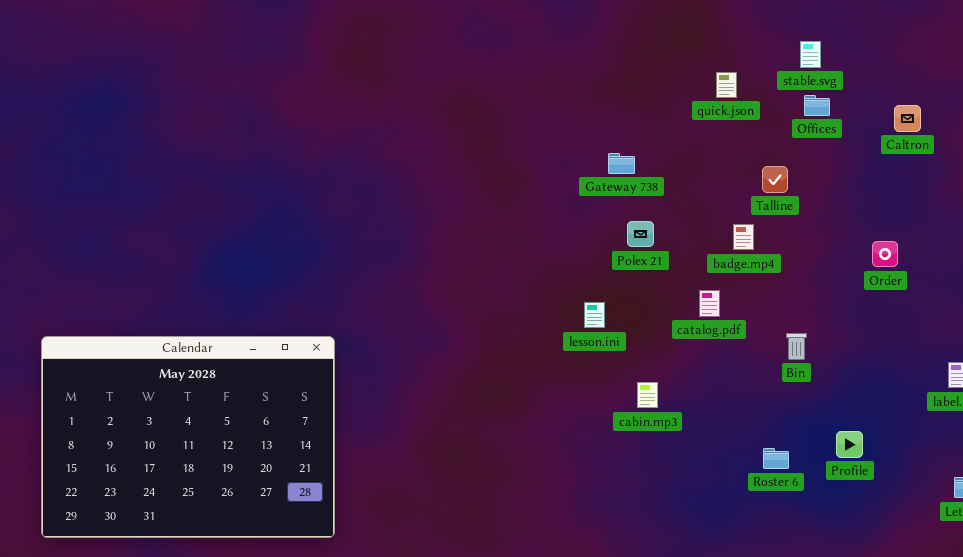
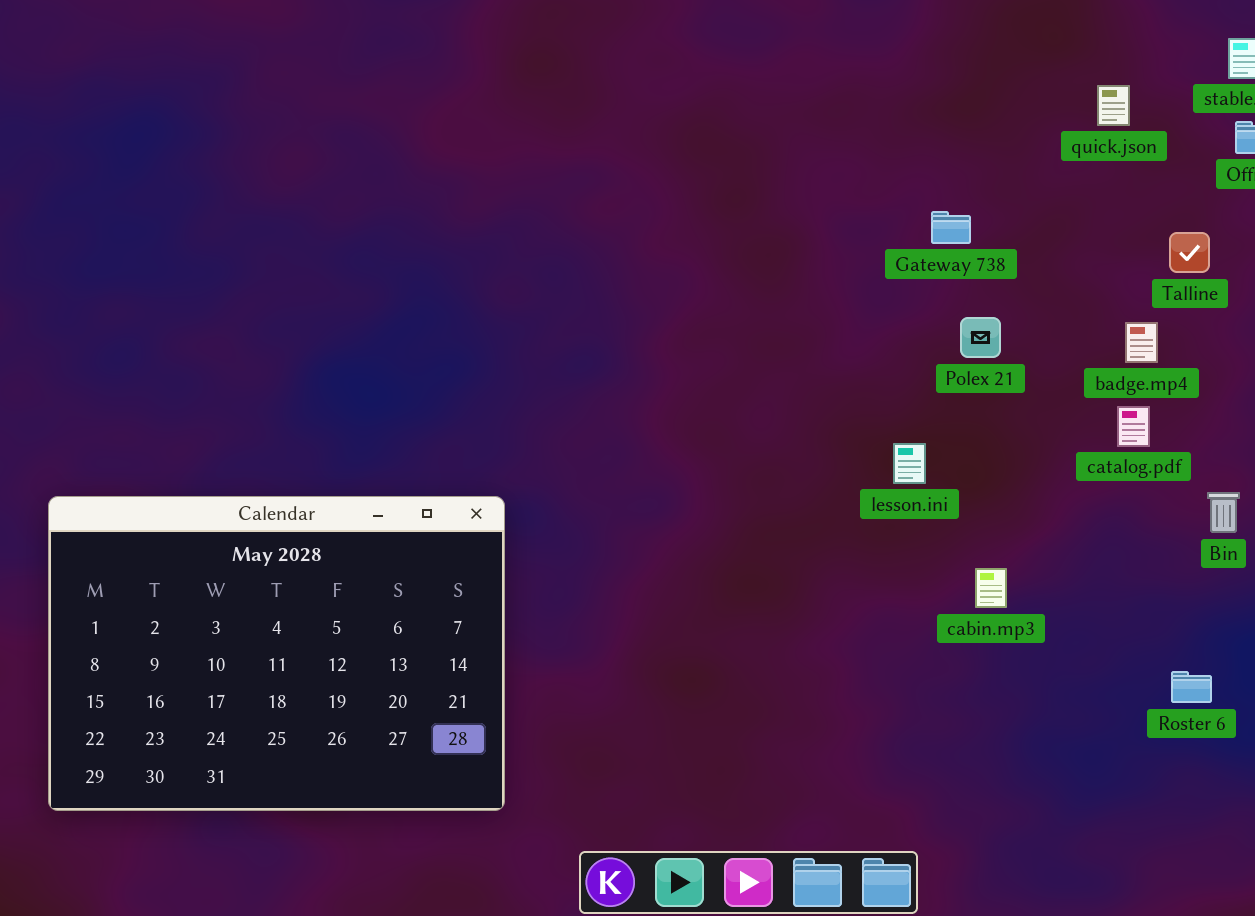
catalog.pdf: [699,290,720,317] -> [1117,406,1150,447], moved

